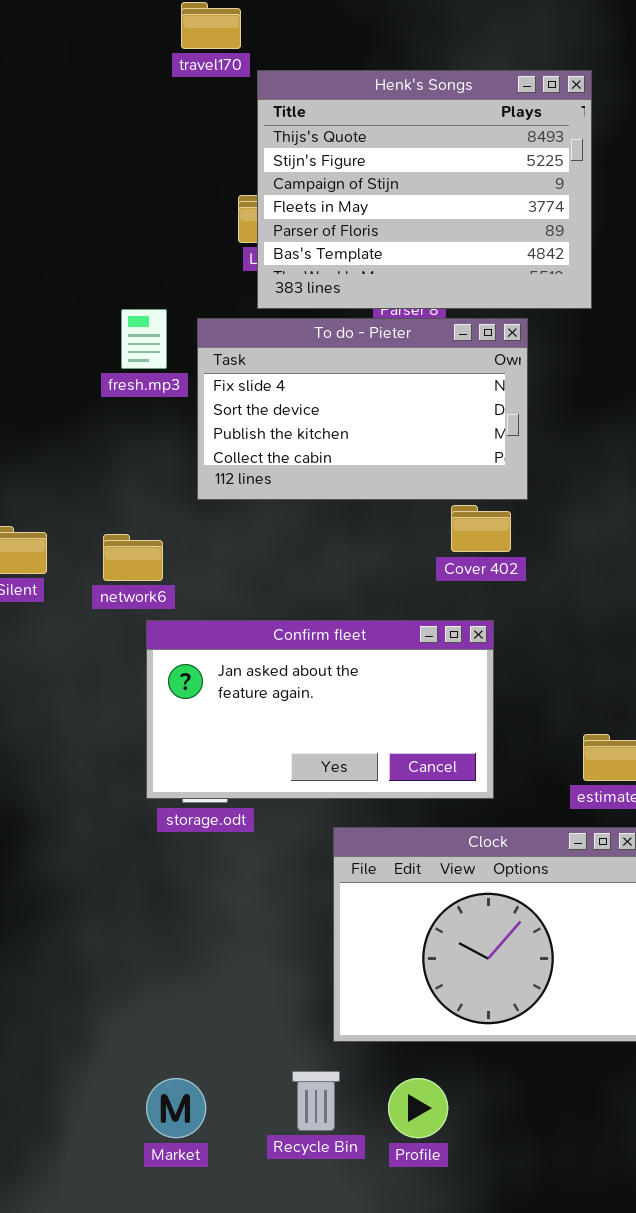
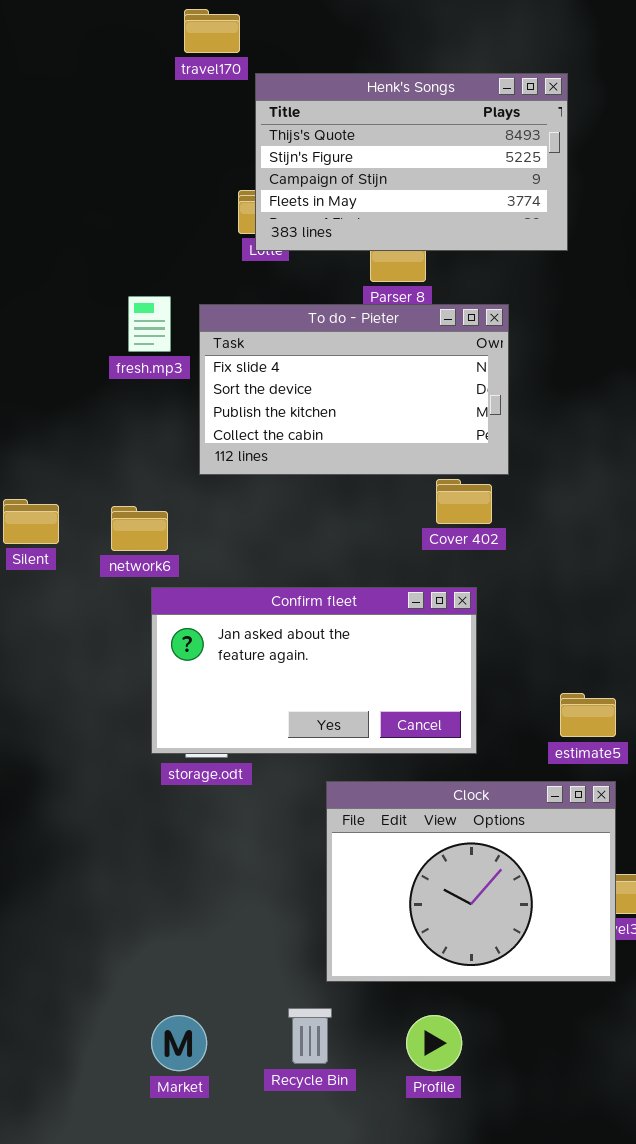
Henk's Songs: [257,70,592,309] -> [255,73,568,251], resized
Profile: [388,1078,448,1138] -> [406,1015,462,1071], moved

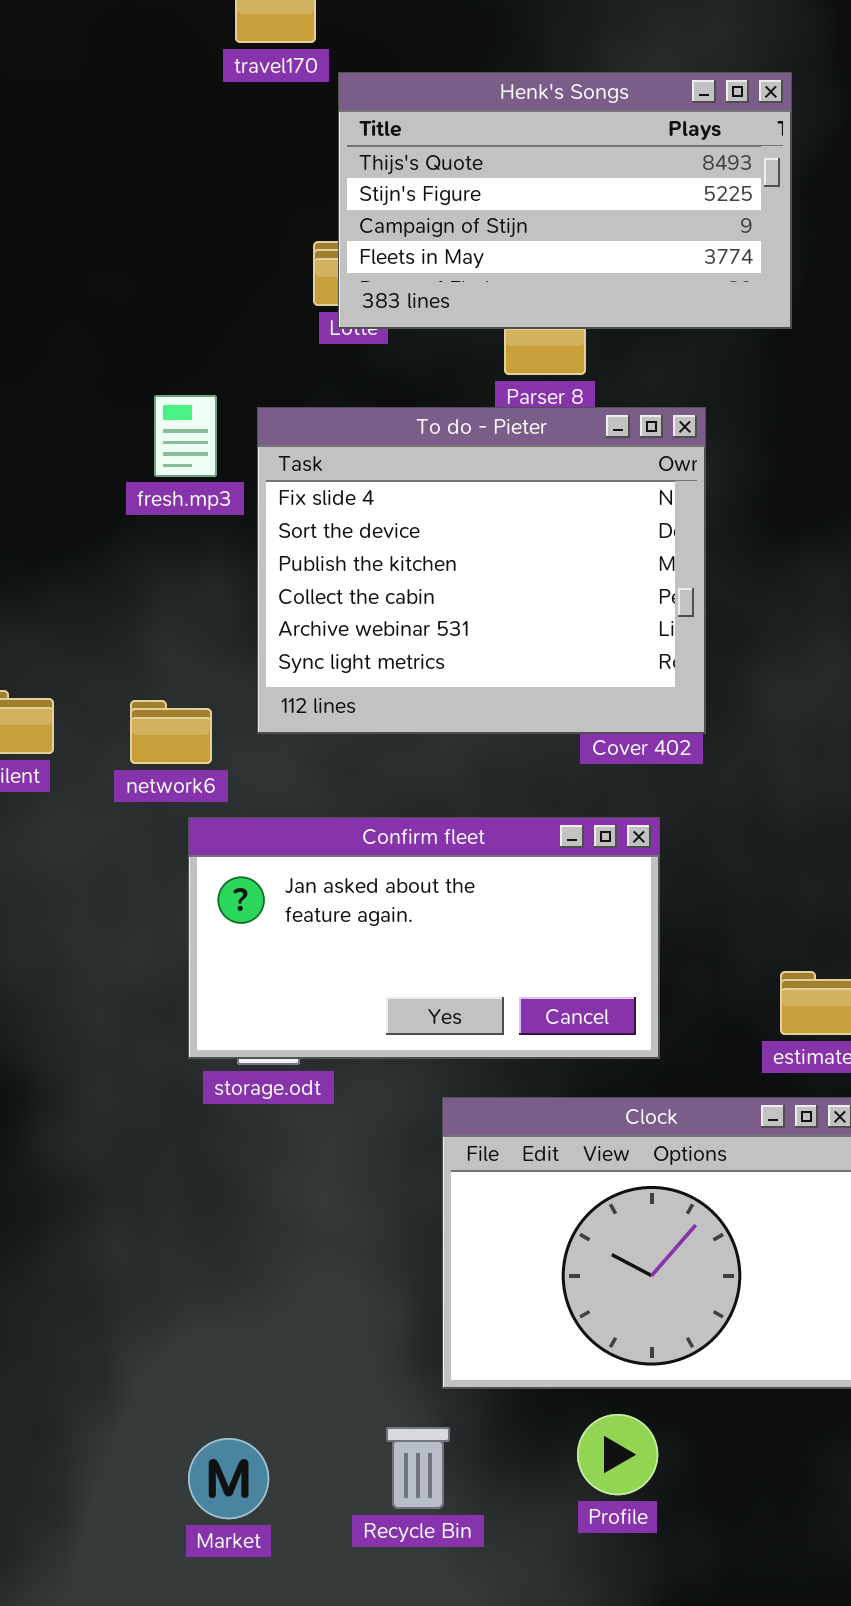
To do - Pieter: [199,304,509,475] -> [257,407,706,734], resized
Profile: [406,1015,462,1071] -> [577,1414,658,1495], moved

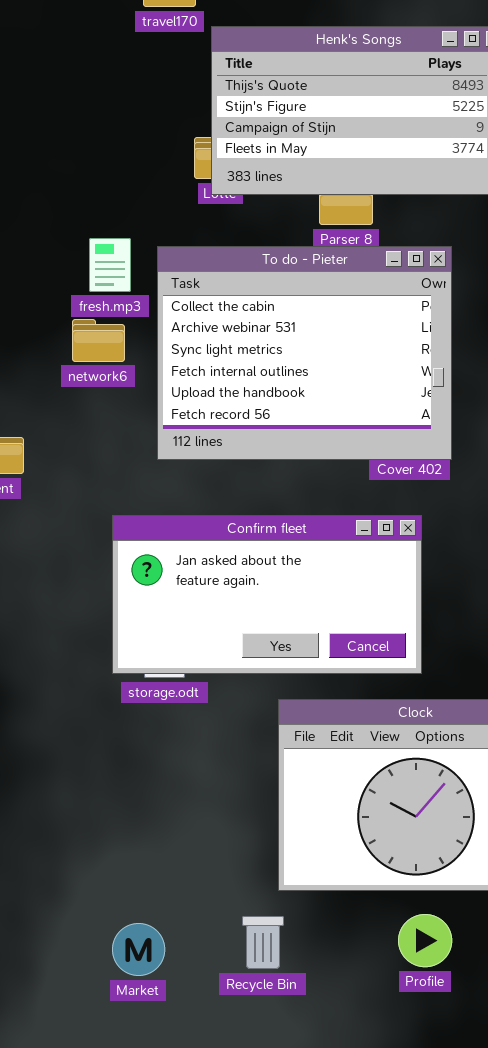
To do - Pieter: [257,407,706,734] -> [157,246,452,460], scrolled down 3 rows
network6: [130,700,212,764] -> [72,319,125,362], moved
Profile: [577,1414,658,1495] -> [398,914,452,967], moved

